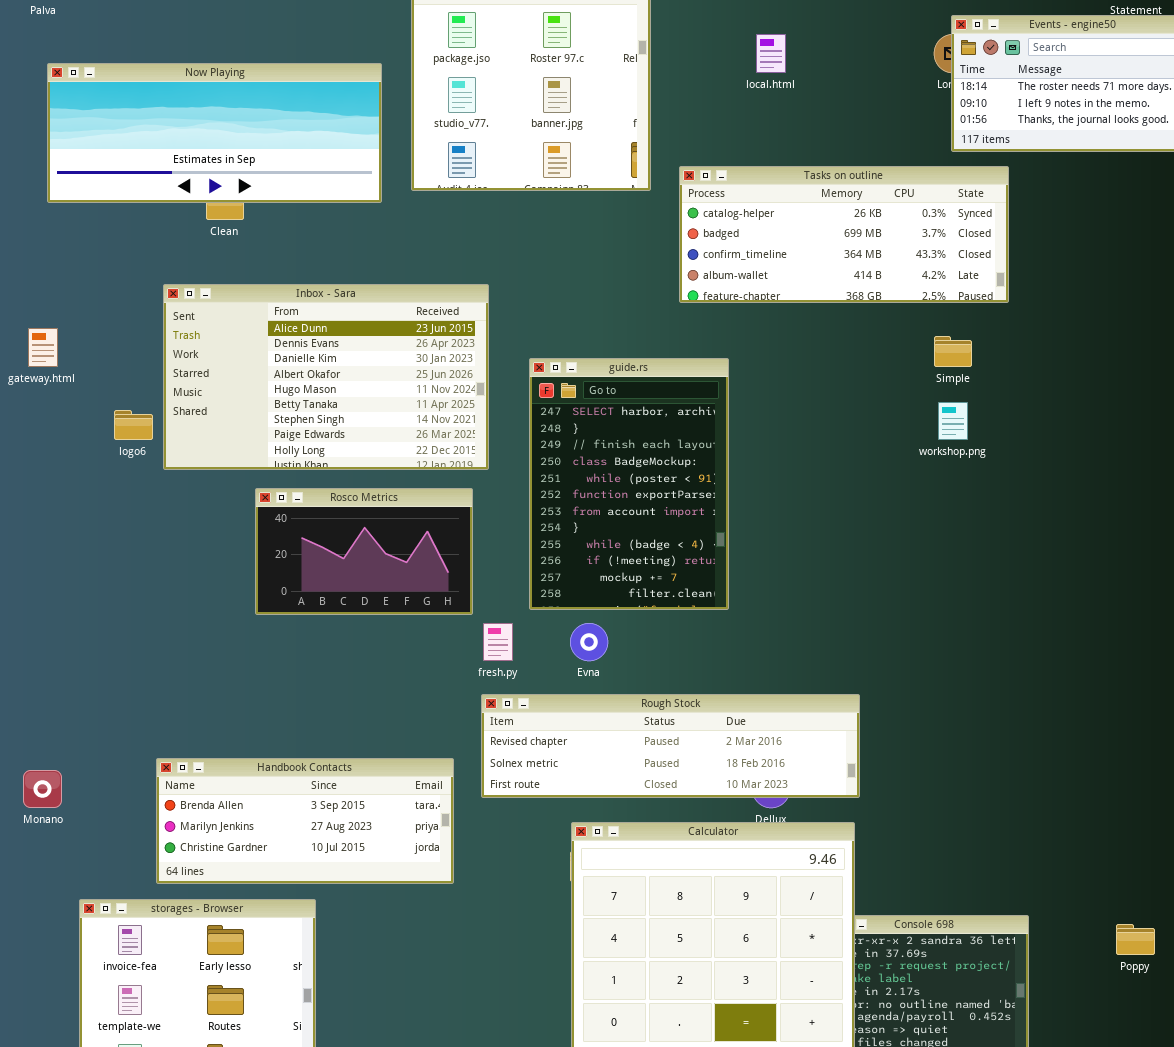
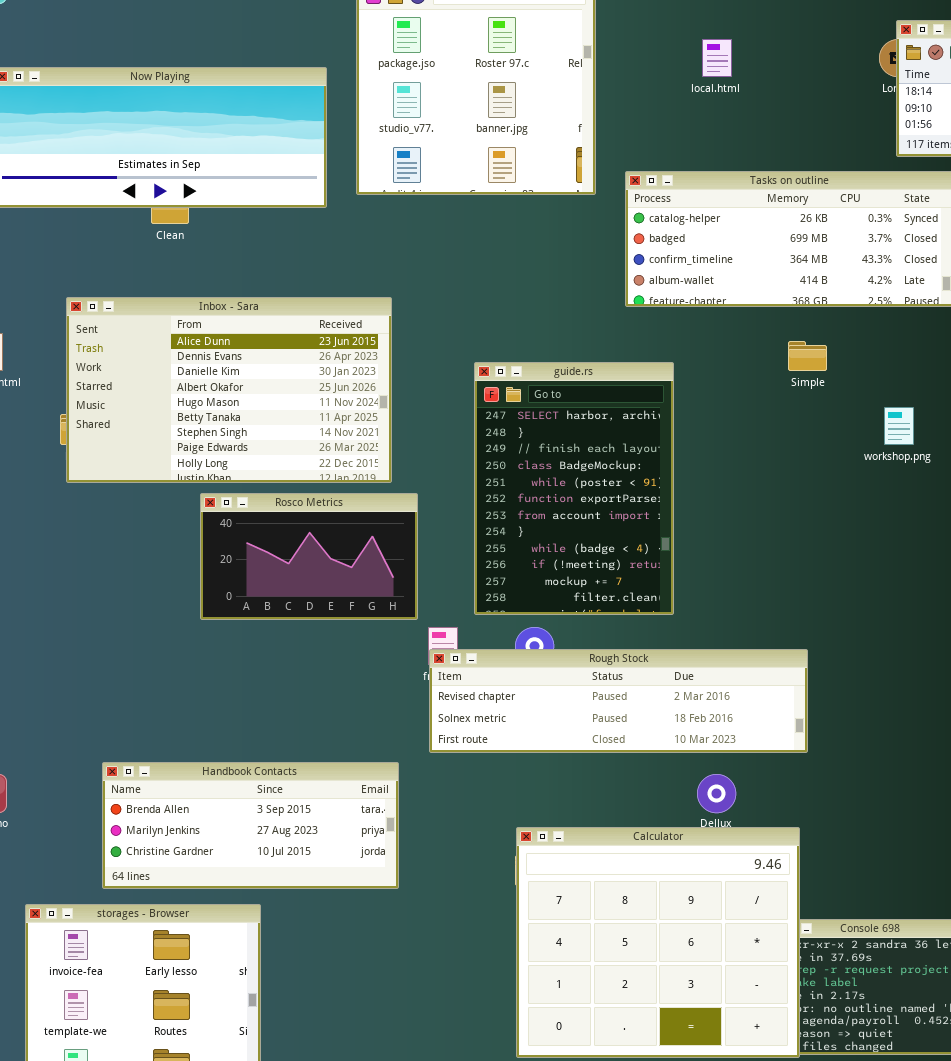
Inbox - Sara: [163,284,489,470] -> [66,297,392,483], moved
Simple: [934,336,972,367] -> [788,341,827,371], moved
Rough Stock: [481,694,860,798] -> [429,649,808,753], moved

